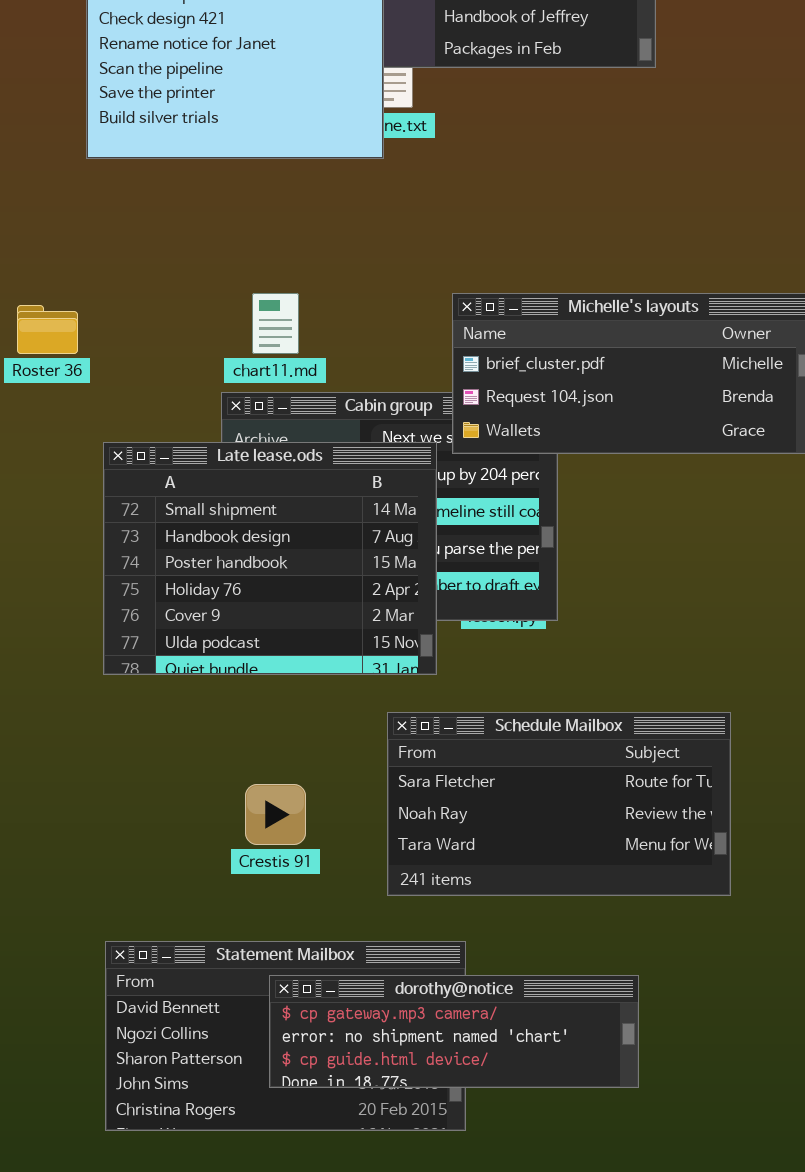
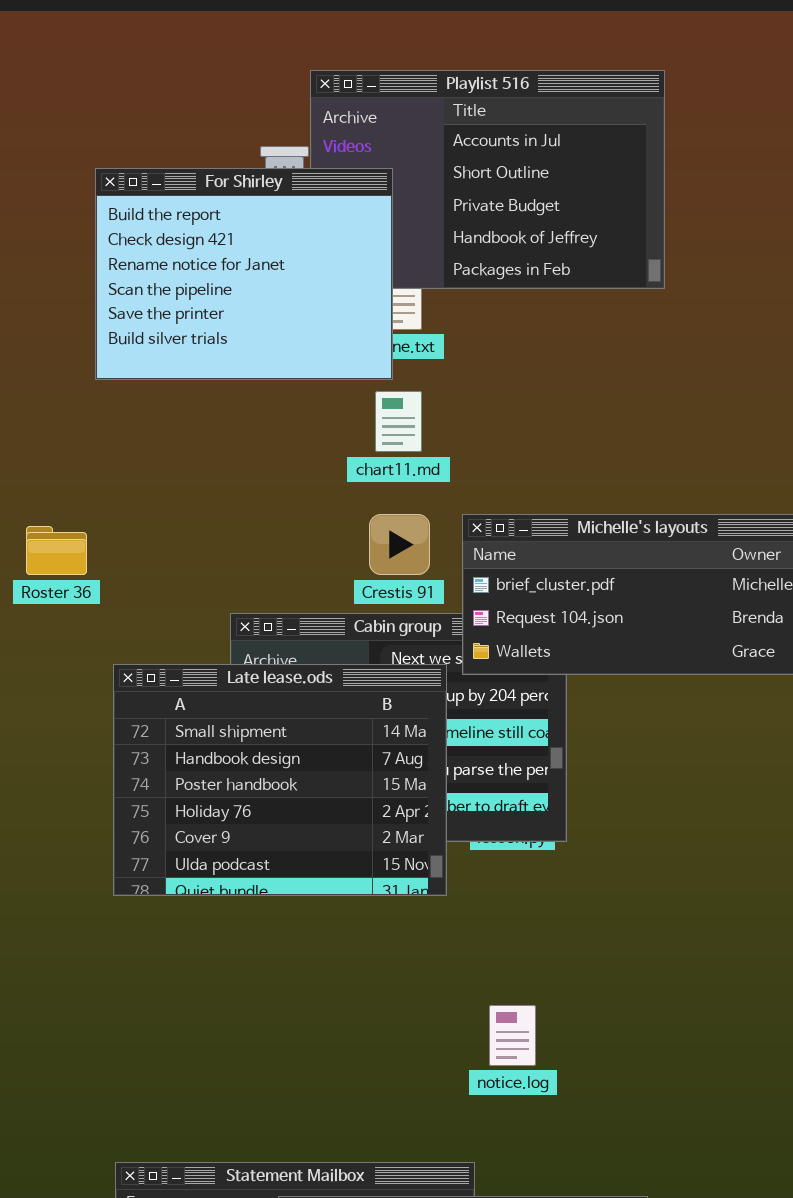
chart11.md: [252,293,299,354] -> [375,391,422,452], moved
Schedule Mailbox: [387,712,731,896] -> none, closed
Crestis 91: [245,784,306,845] -> [369,514,430,575], moved

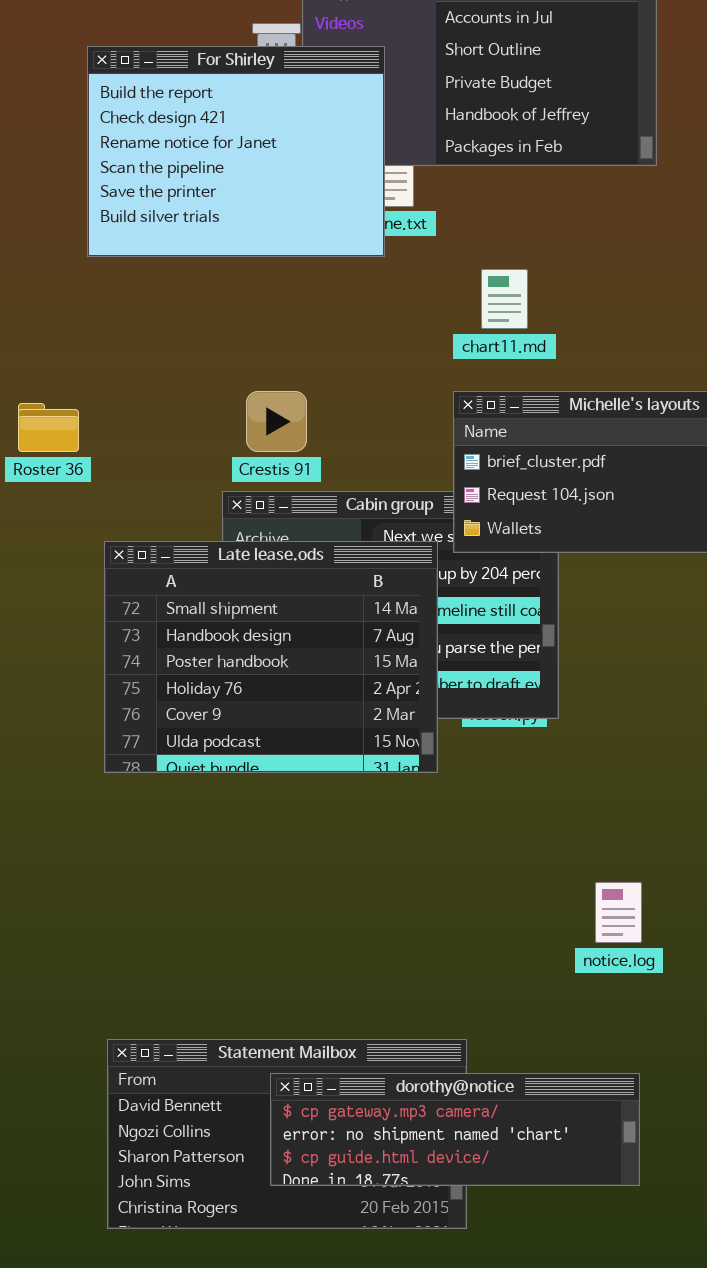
chart11.md: [375,391,422,452] -> [481,269,528,329], moved
Crestis 91: [369,514,430,575] -> [246,391,307,452], moved
notice.log: [489,1005,536,1066] -> [595,882,642,943], moved

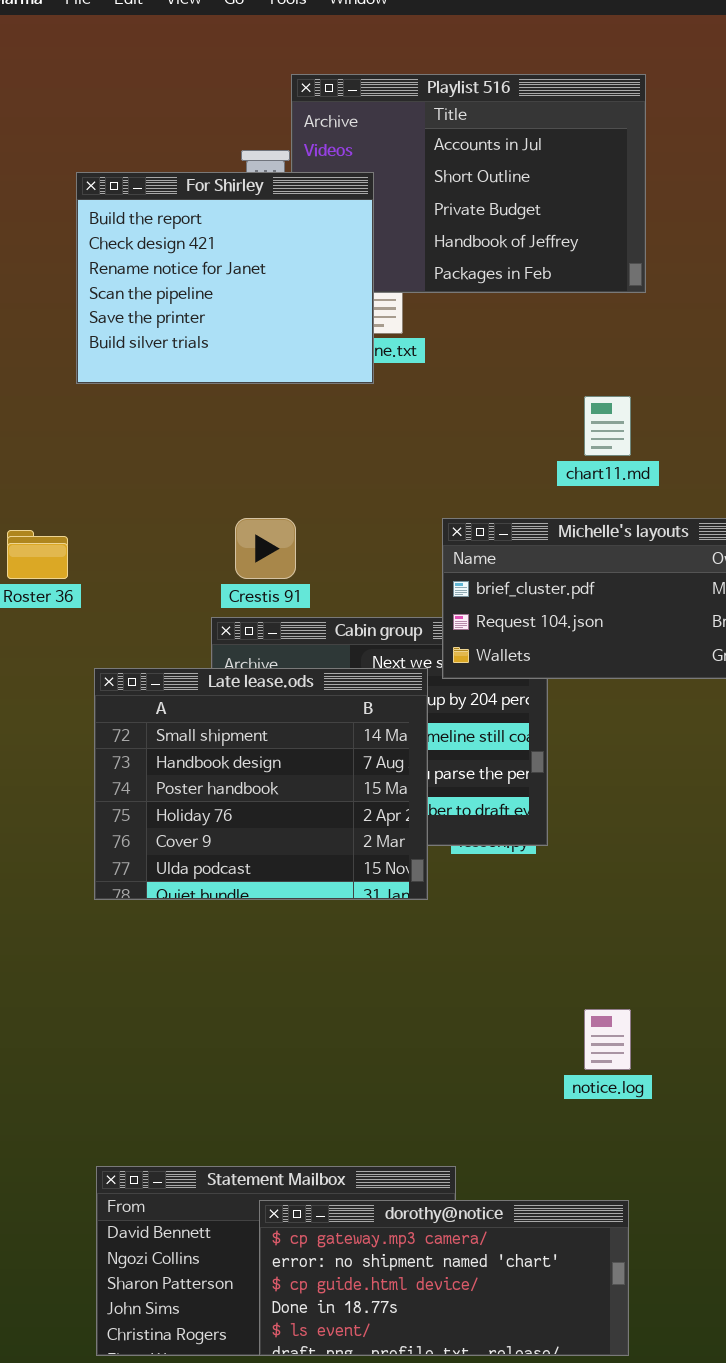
chart11.md: [481,269,528,329] -> [584,396,631,456], moved
dorothy@notice: [270,1073,640,1186] -> [259,1200,629,1356], resized

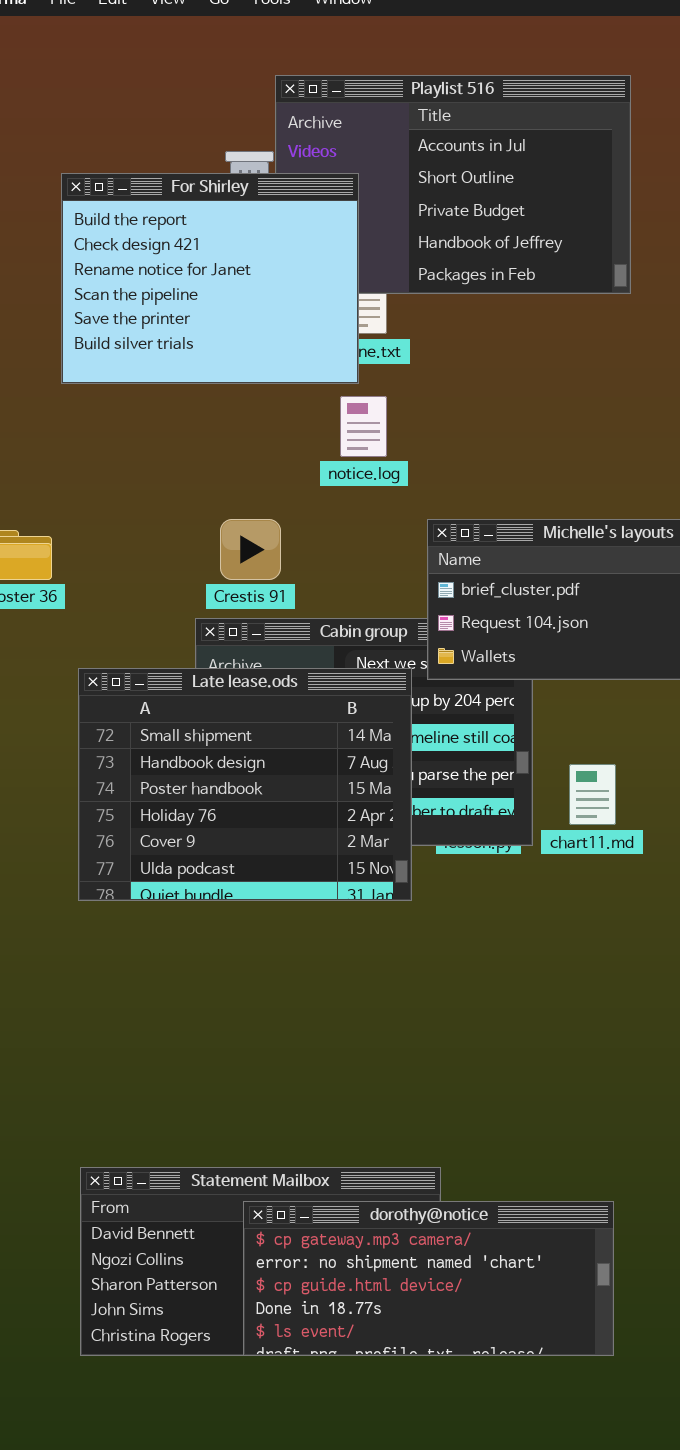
chart11.md: [584,396,631,456] -> [569,764,616,825], moved
notice.log: [584,1009,631,1070] -> [340,396,387,457], moved

